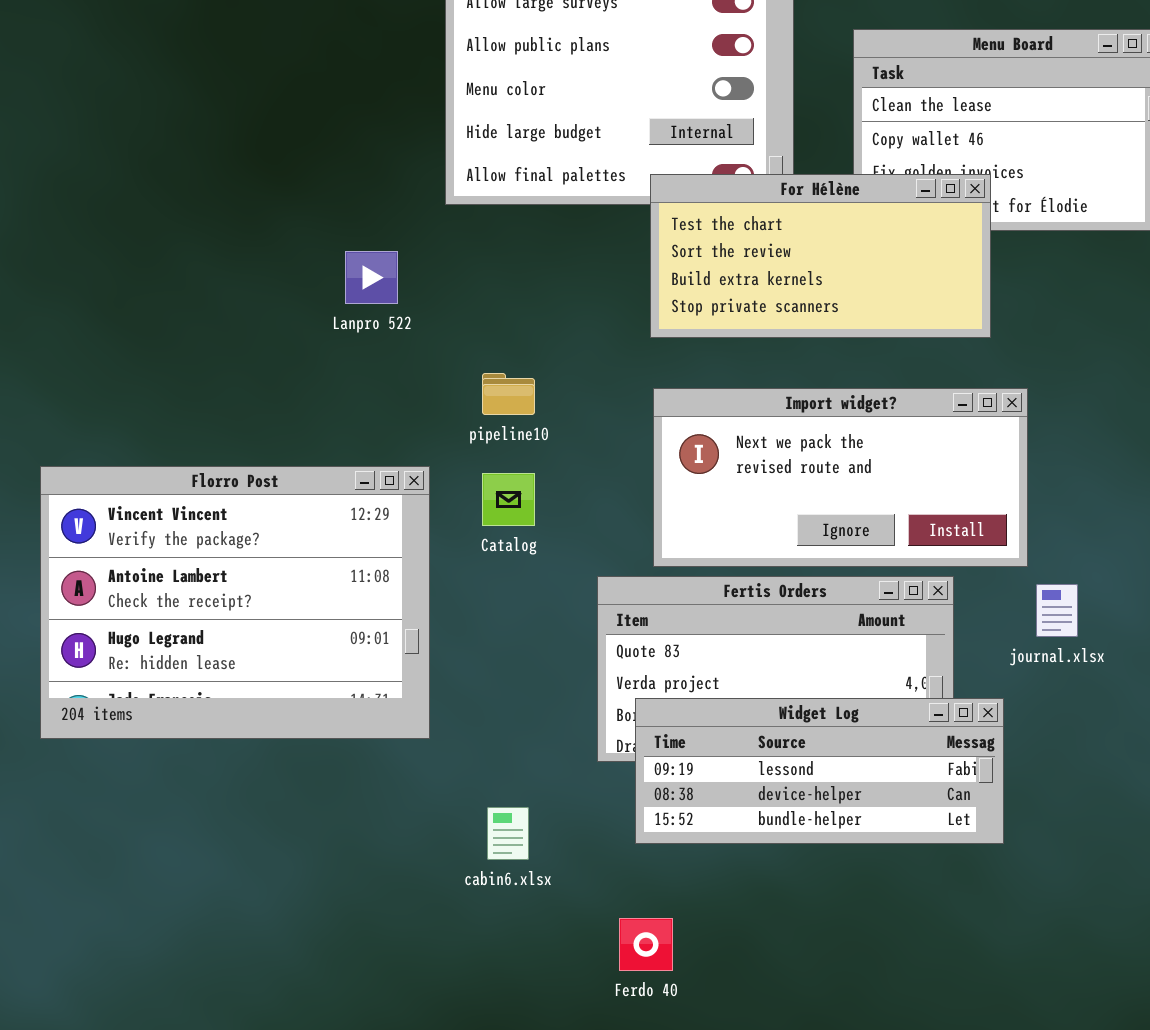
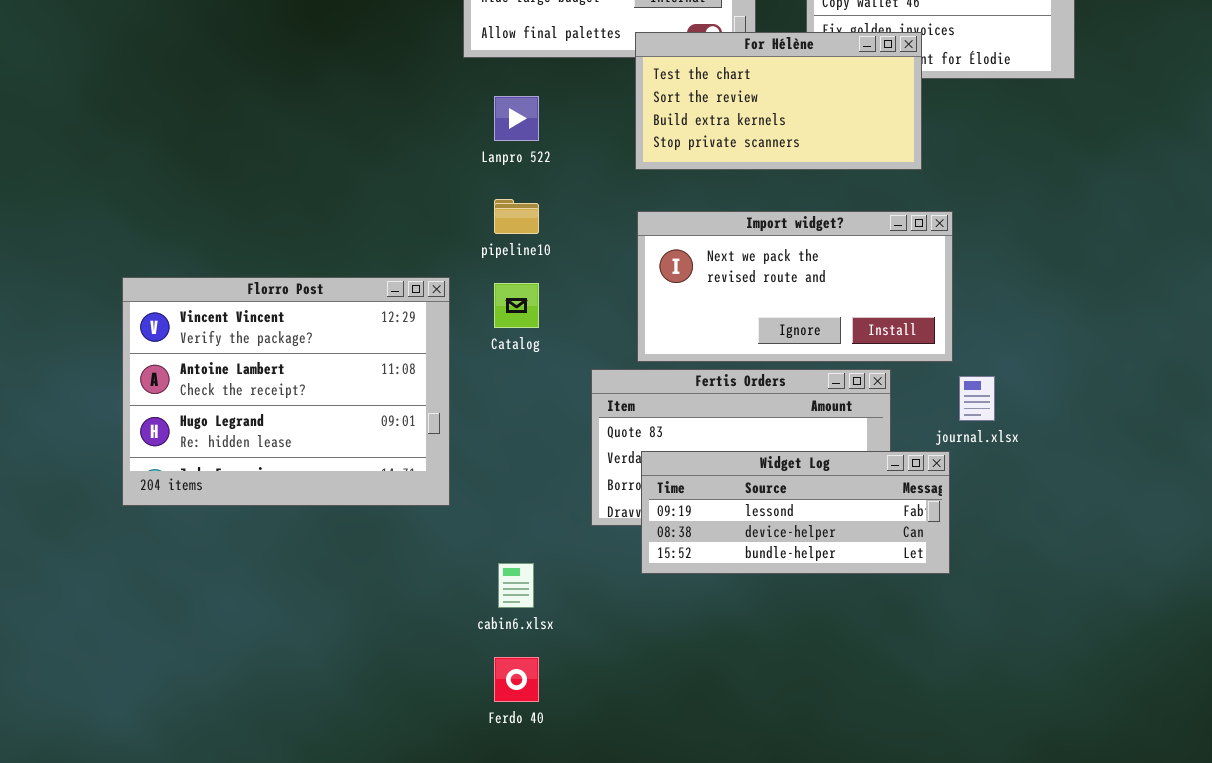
Lanpro 522: [345,251,398,304] -> [494,96,539,141], moved
Widget Log: [635,698,1004,844] -> [641,451,950,574], moved
Ferdo 40: [619,918,673,971] -> [494,657,539,702], moved

